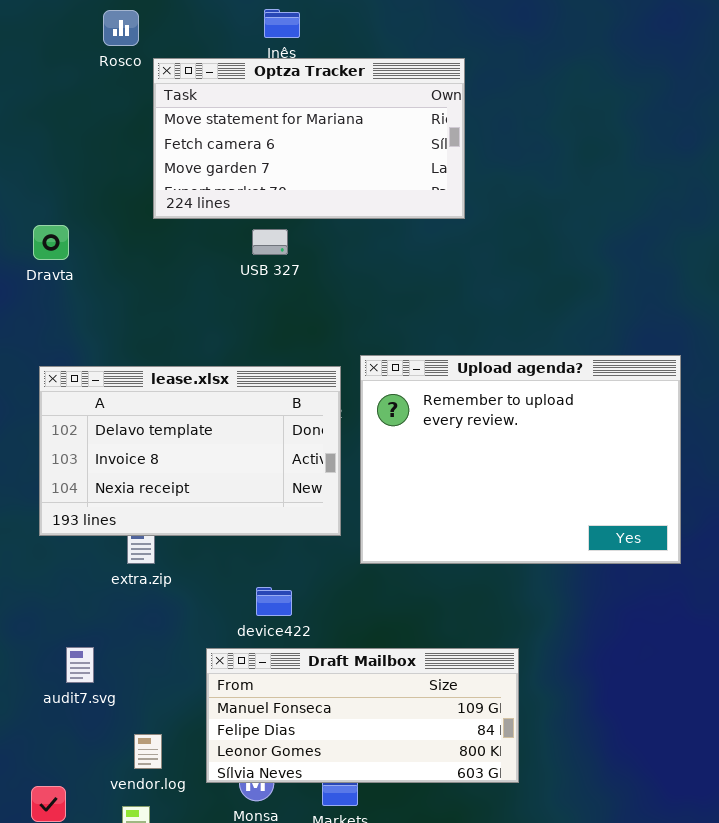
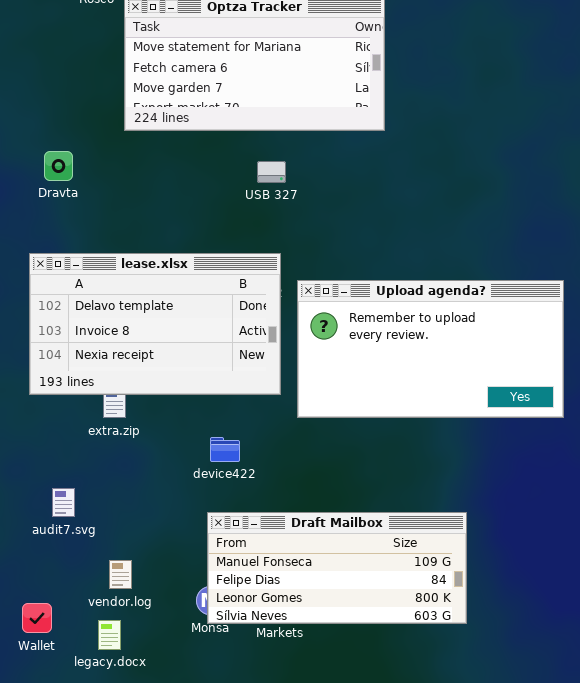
Dravta: [33,225,69,260] -> [44,151,73,181], moved
USB 327: [252,229,288,255] -> [257,161,286,183], moved
Upload agenda?: [360,355,681,564] -> [297,280,564,418], resized
Draft Mailbox: [206,648,519,783] -> [207,512,467,624], moved

